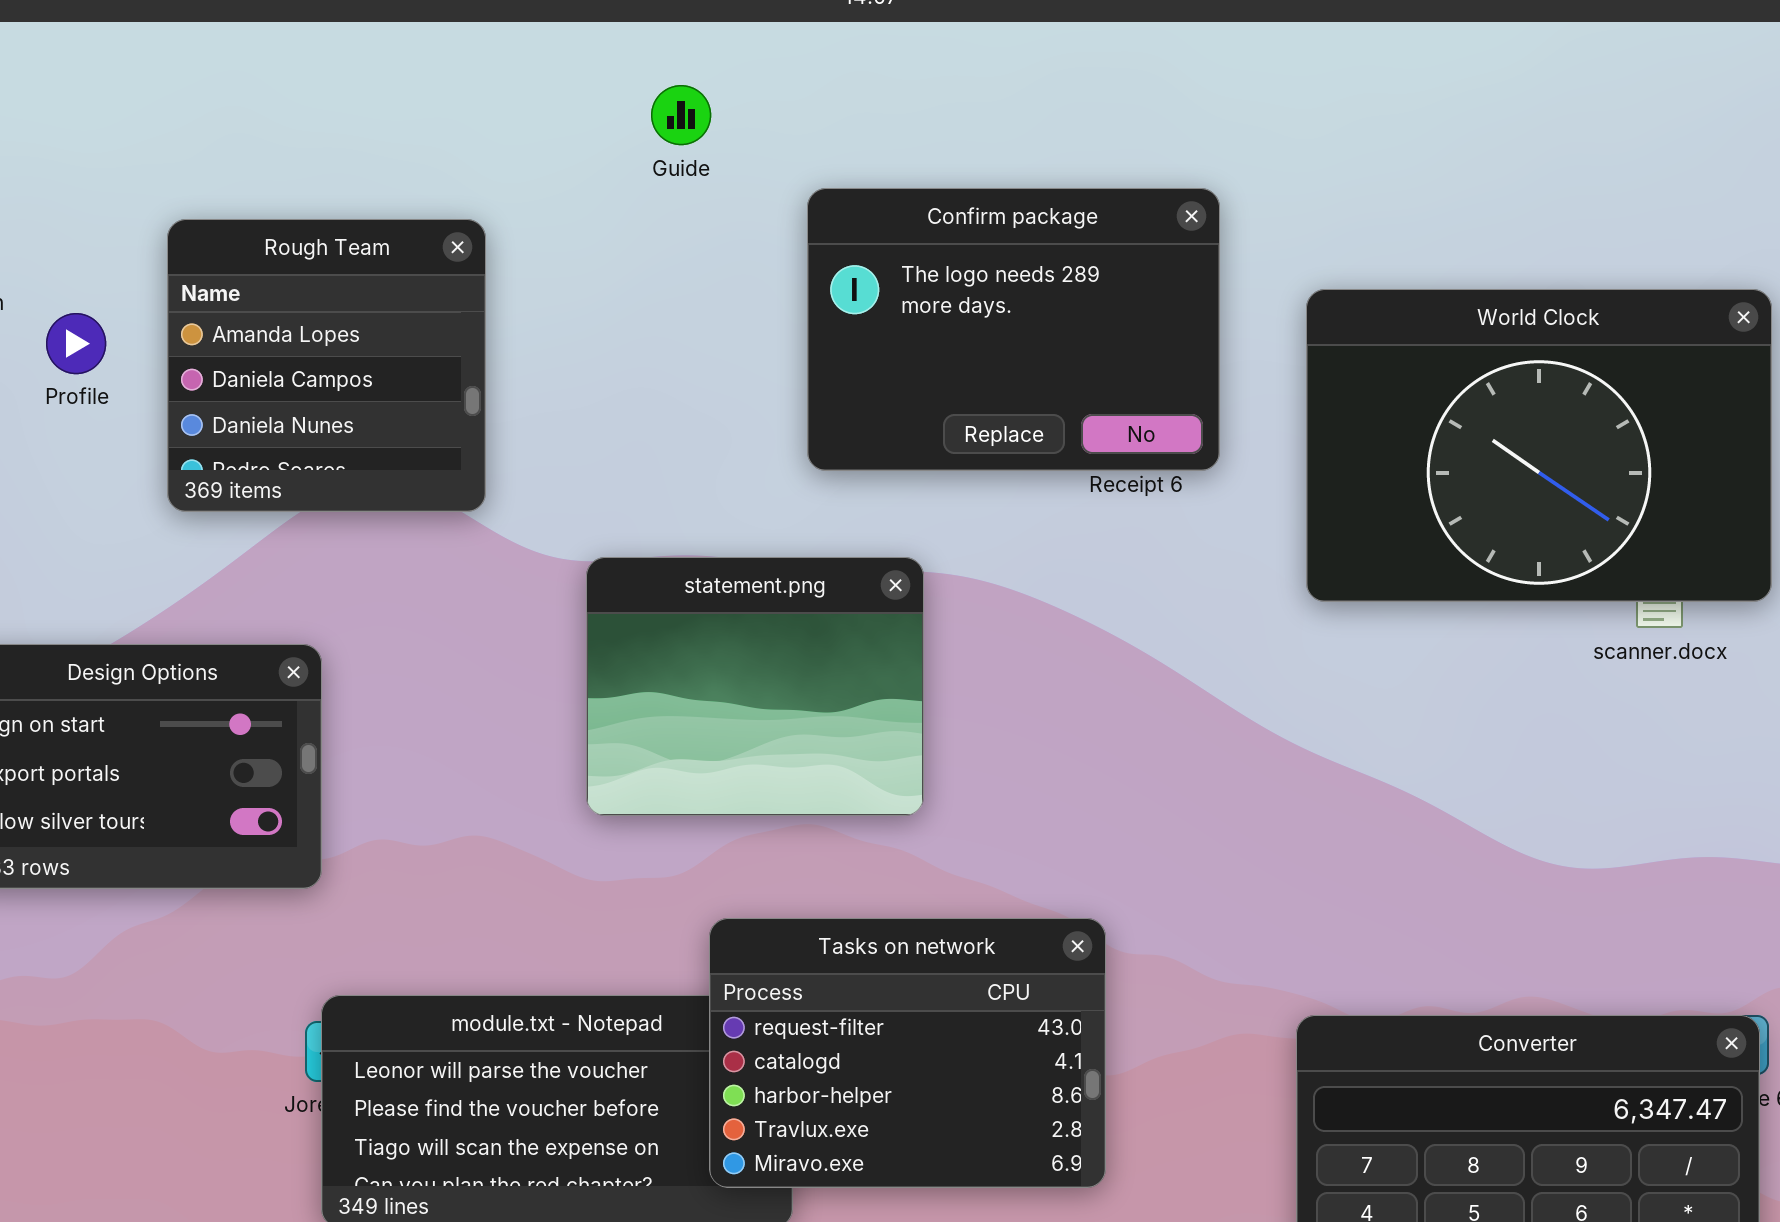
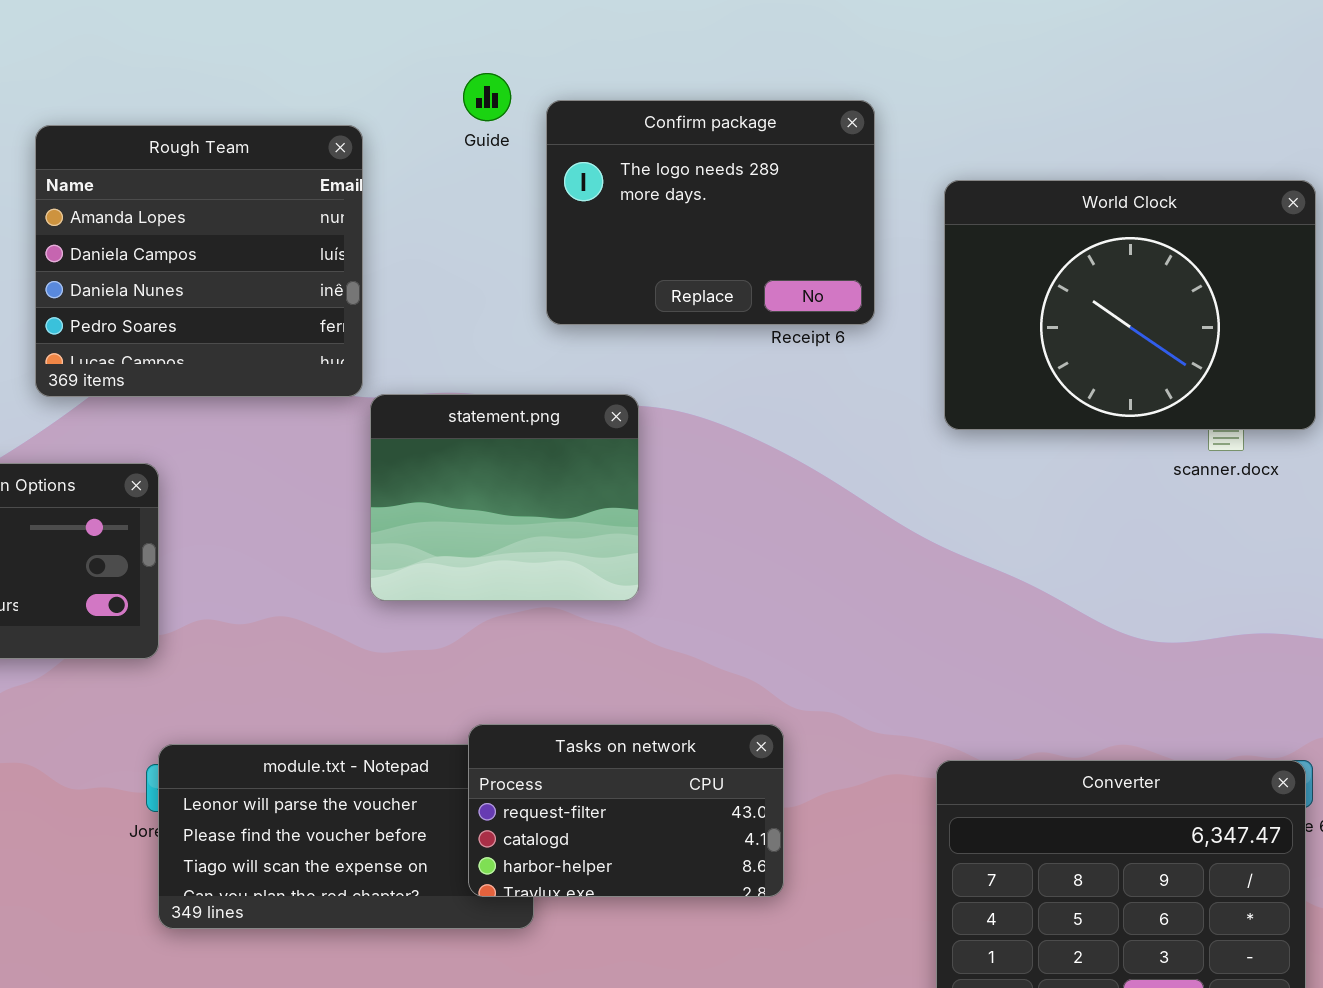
Guide: [651,85,711,145] -> [463,73,511,121], moved
Rough Team: [167,219,486,512] -> [35,125,363,397], resized
Tasks on network: [709,918,1106,1188] -> [468,724,784,897], resized

